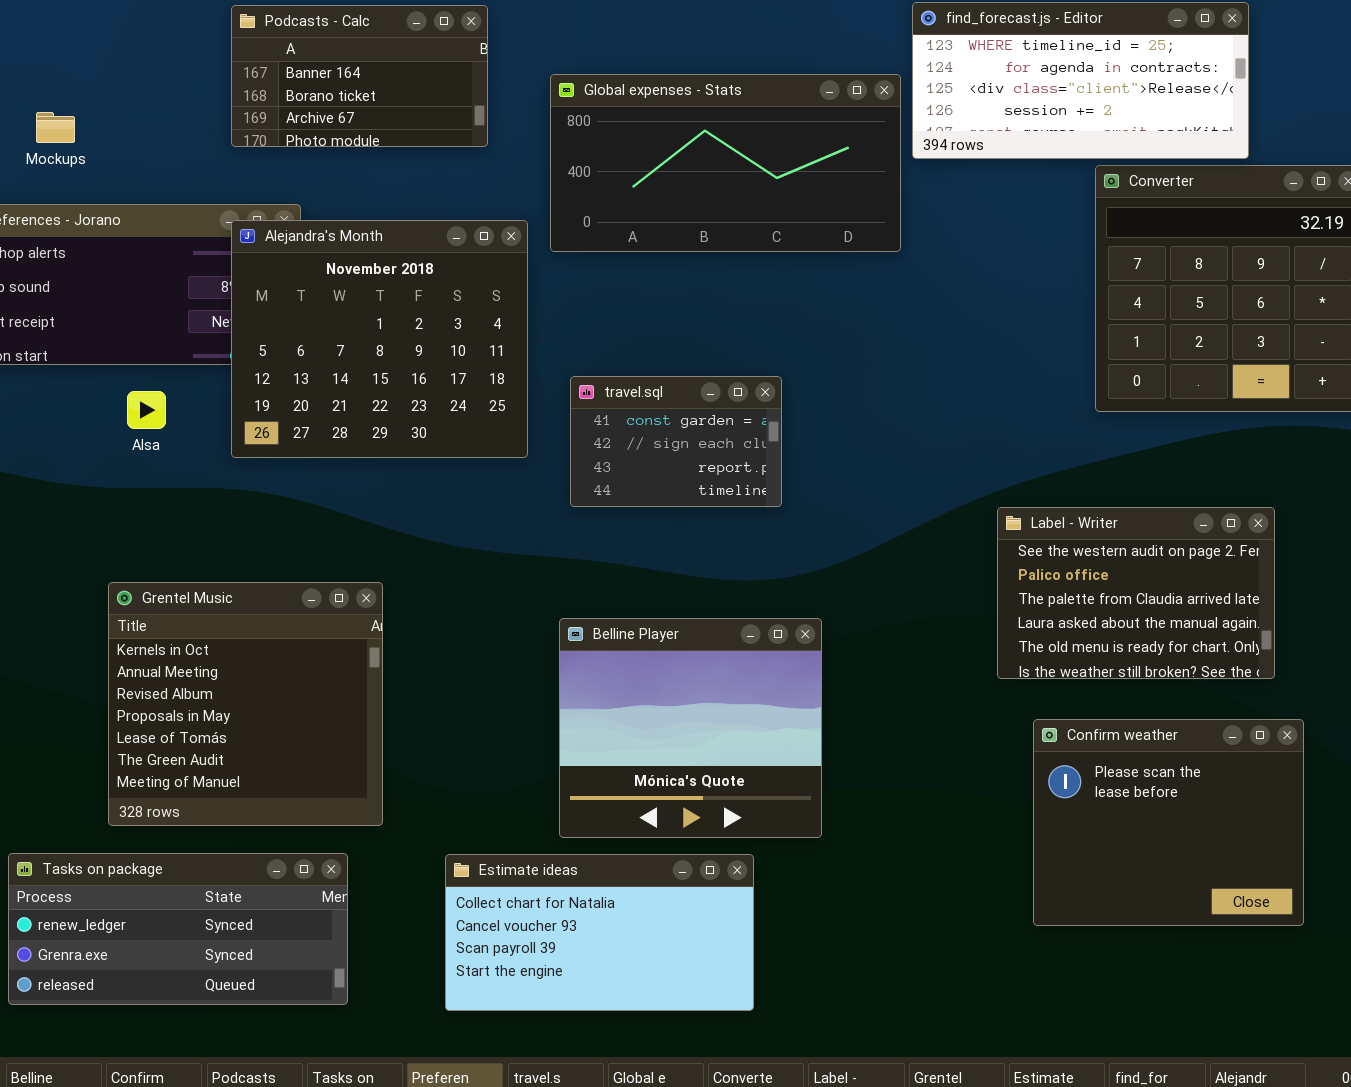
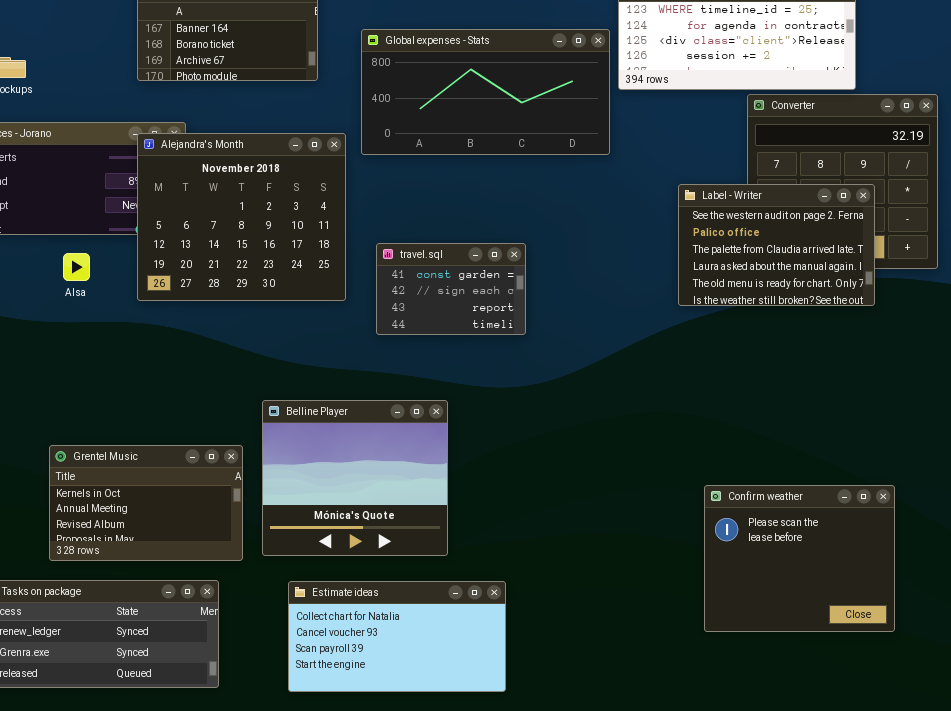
Label - Writer: [997,507,1275,679] -> [678,184,875,306], moved
Grentel Music: [108,582,383,826] -> [49,445,243,561], resized
Belline Player: [559,618,822,838] -> [262,400,448,556], moved

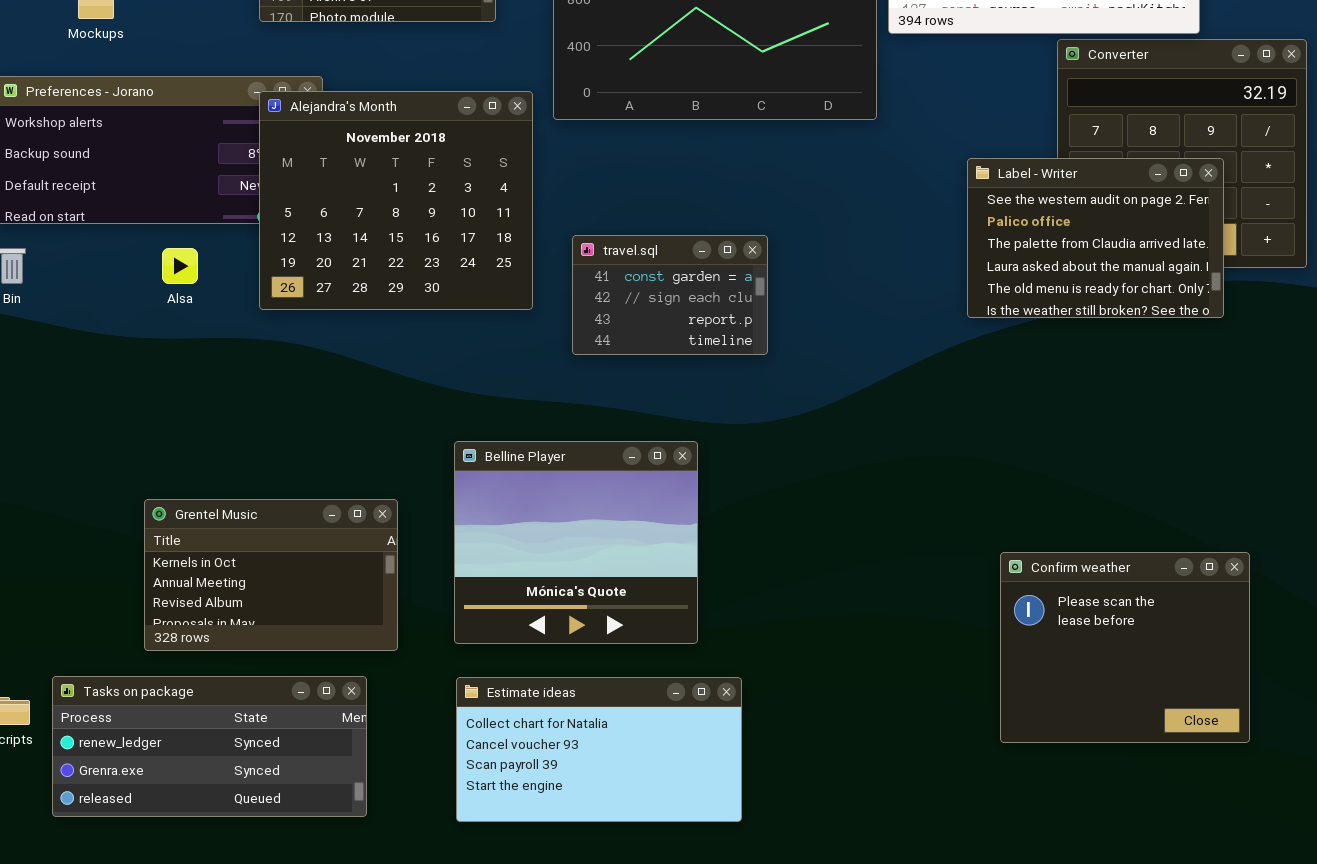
Belline Player: [262,400,448,556] -> [454,441,698,644], moved

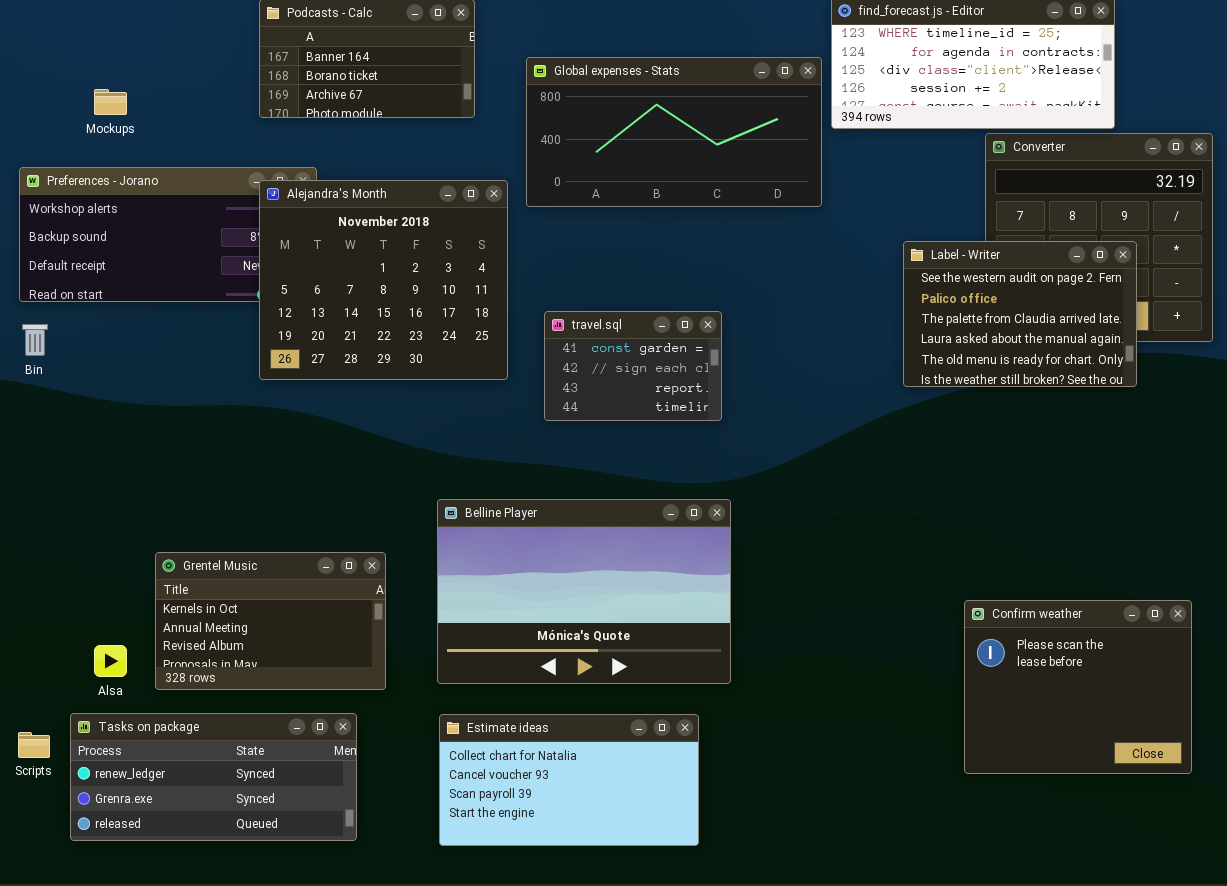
Alsa: [162,248,198,284] -> [94,645,127,677], moved
Belline Player: [454,441,698,644] -> [437,499,731,684], resized
Confirm weather: [1000,552,1250,743] -> [964,600,1192,774], moved

